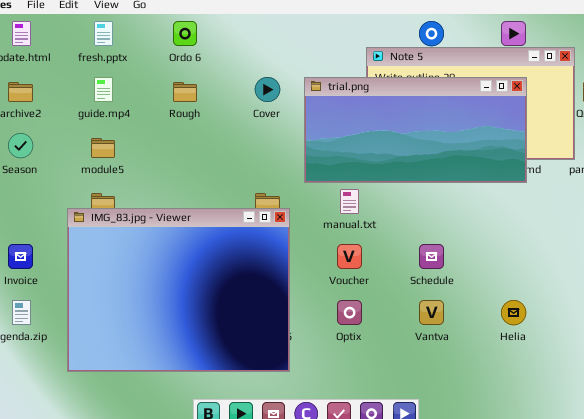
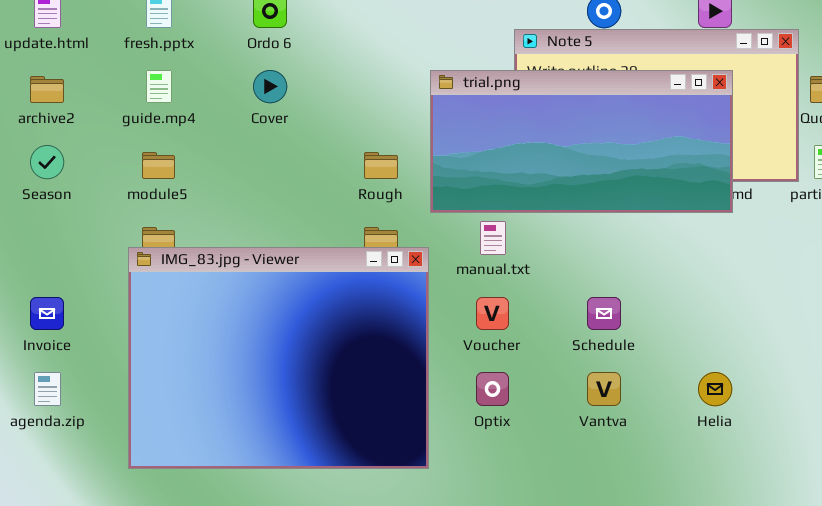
Cover: [255,77,280,102] -> [253,70,287,103], moved
Rough: [173,82,197,102] -> [364,152,398,179], moved
IMG_83.jpg - Viewer: [67,208,290,372] -> [128,247,429,469], moved

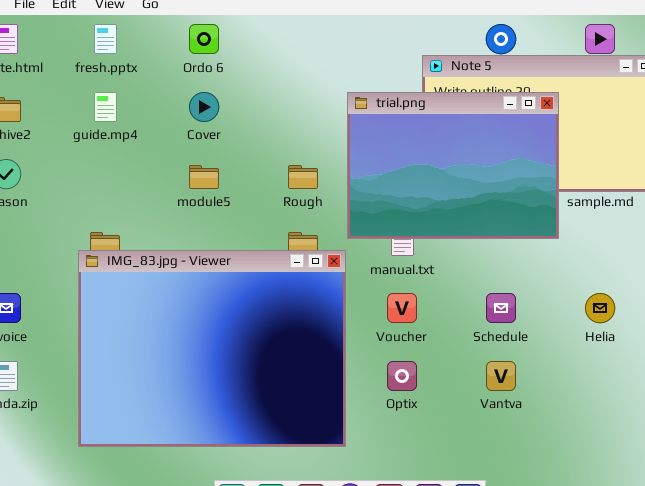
trial.png: [430,70,733,213] -> [347,92,559,239], resized
module5: [142,152,175,179] -> [189,165,219,189], moved
Helia: [698,372,732,406] -> [585,293,615,323], moved

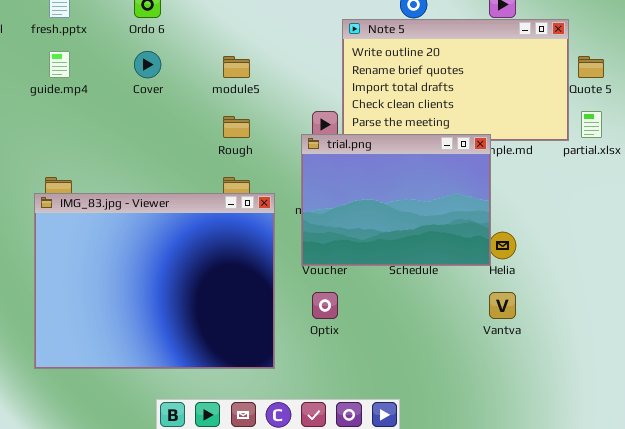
trial.png: [347,92,559,239] -> [301,134,491,266], moved
module5: [189,165,219,189] -> [223,56,250,78], moved
Vantva: [486,361,516,391] -> [489,292,516,319], moved

